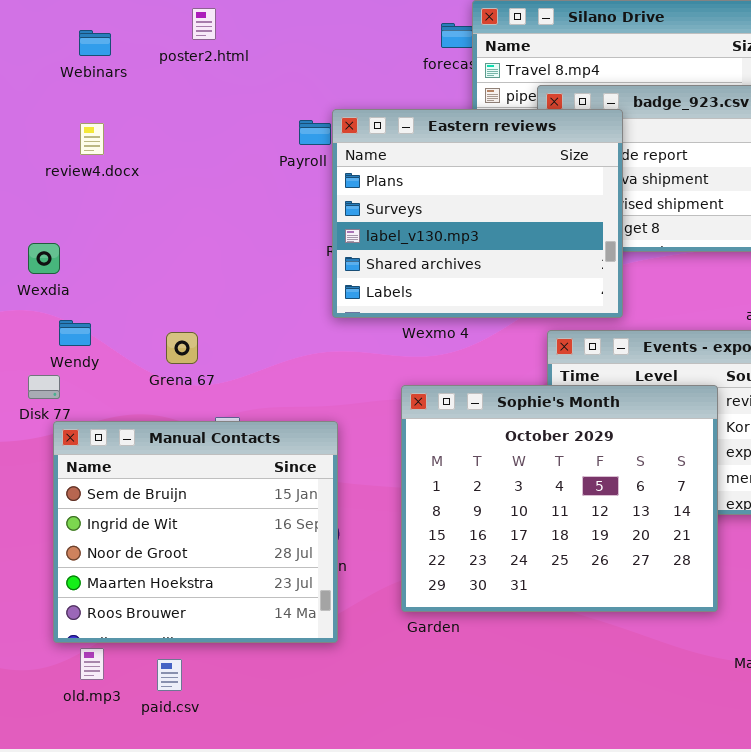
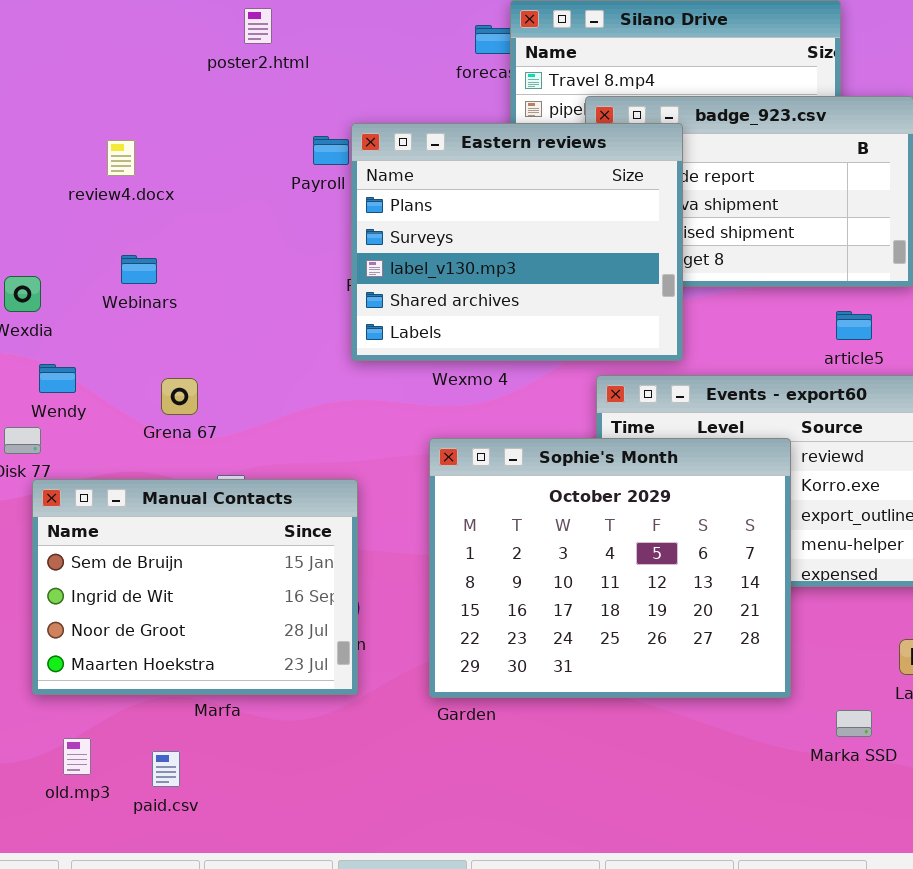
poster2.html: [192,8,216,40] -> [244,8,272,44], moved
Webinars: [79,30,111,56] -> [121,255,157,284], moved
review4.docx: [80,123,104,155] -> [107,140,135,176], moved
Manual Contacts: [53,421,338,643] -> [32,479,358,695], resized

